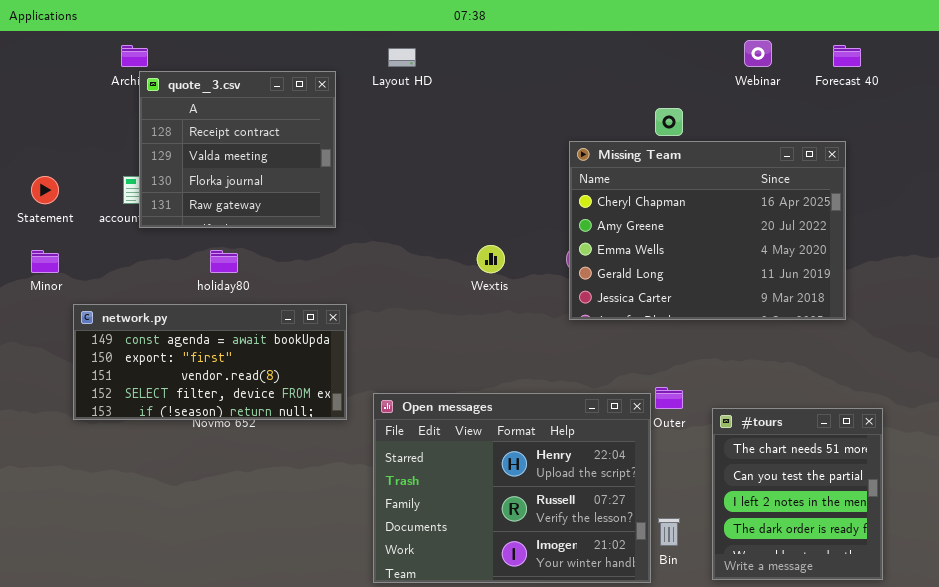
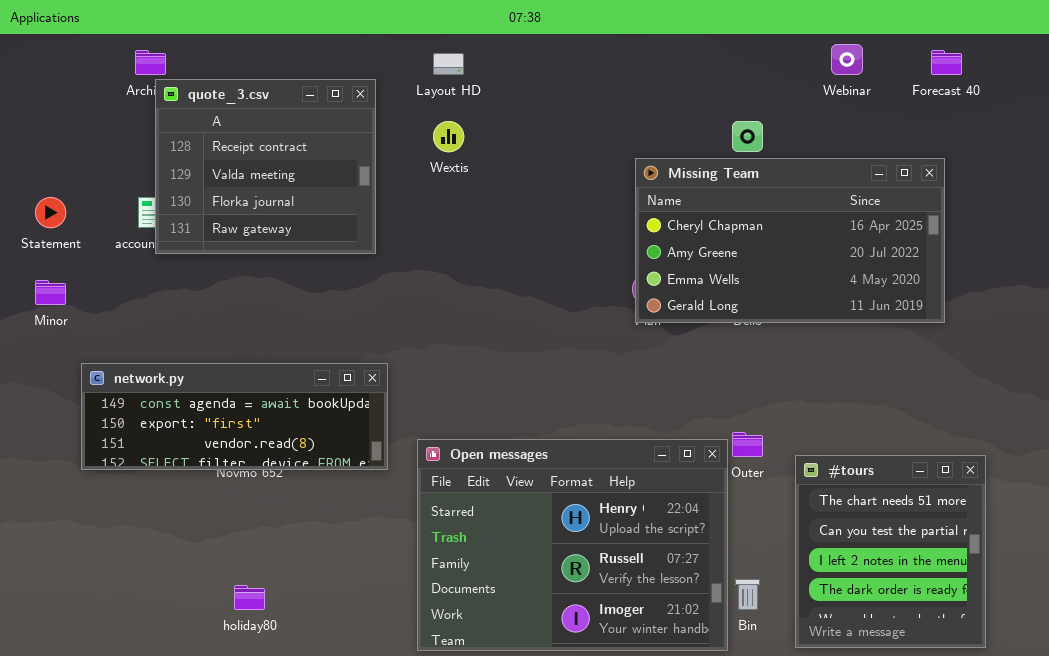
Missing Team: [569,141,846,320] -> [635,158,945,323], resized
Wextis: [477,245,505,273] -> [433,121,464,152], moved
holiday80: [210,250,238,273] -> [234,585,265,610], moved
network.py: [73,304,347,420] -> [81,363,388,470], resized

